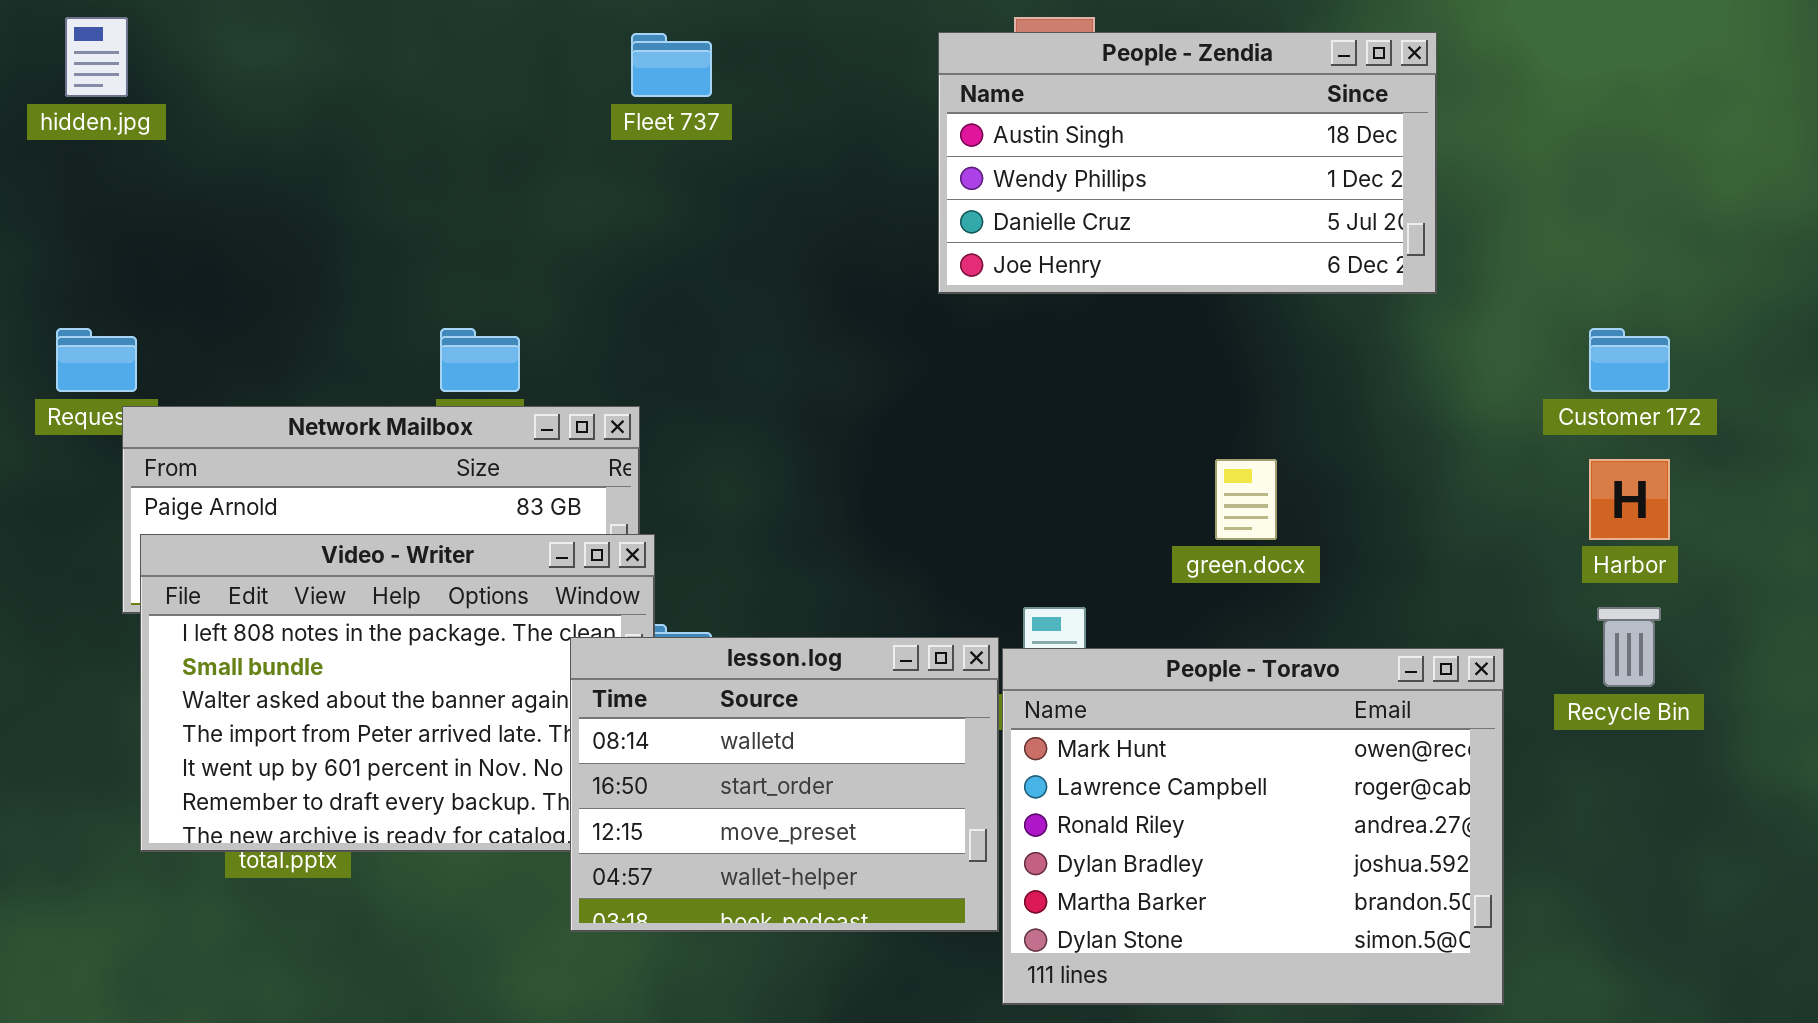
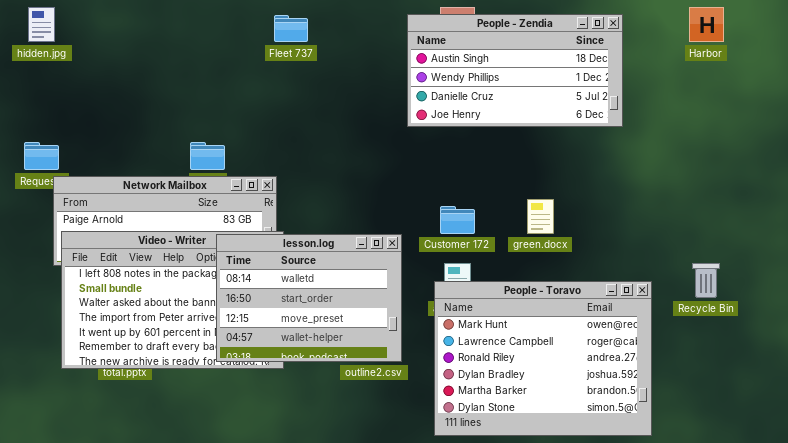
Customer 172: [1589,328,1670,392] -> [440,206,475,234], moved
Harbor: [1589,459,1670,540] -> [689,7,724,42], moved
lesson.log: [570,637,999,932] -> [216,234,402,362], moved

